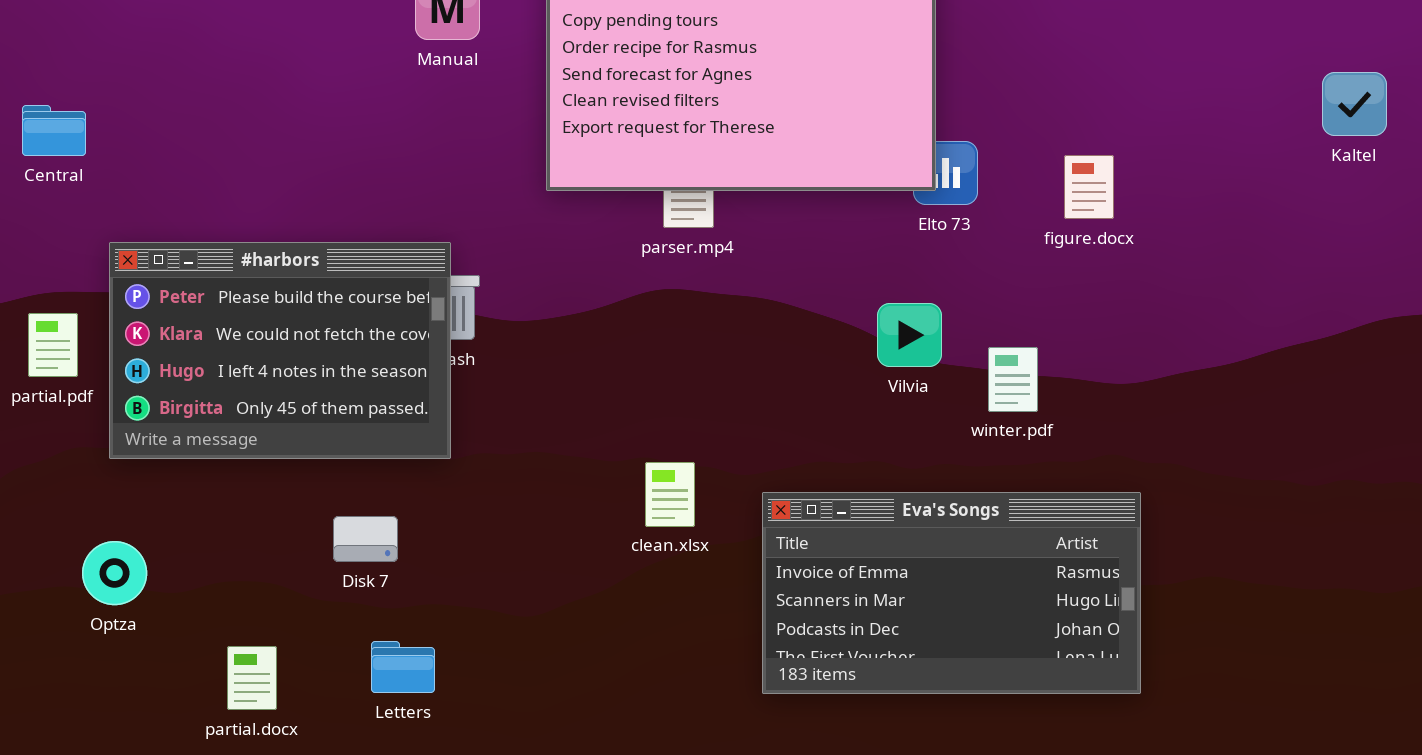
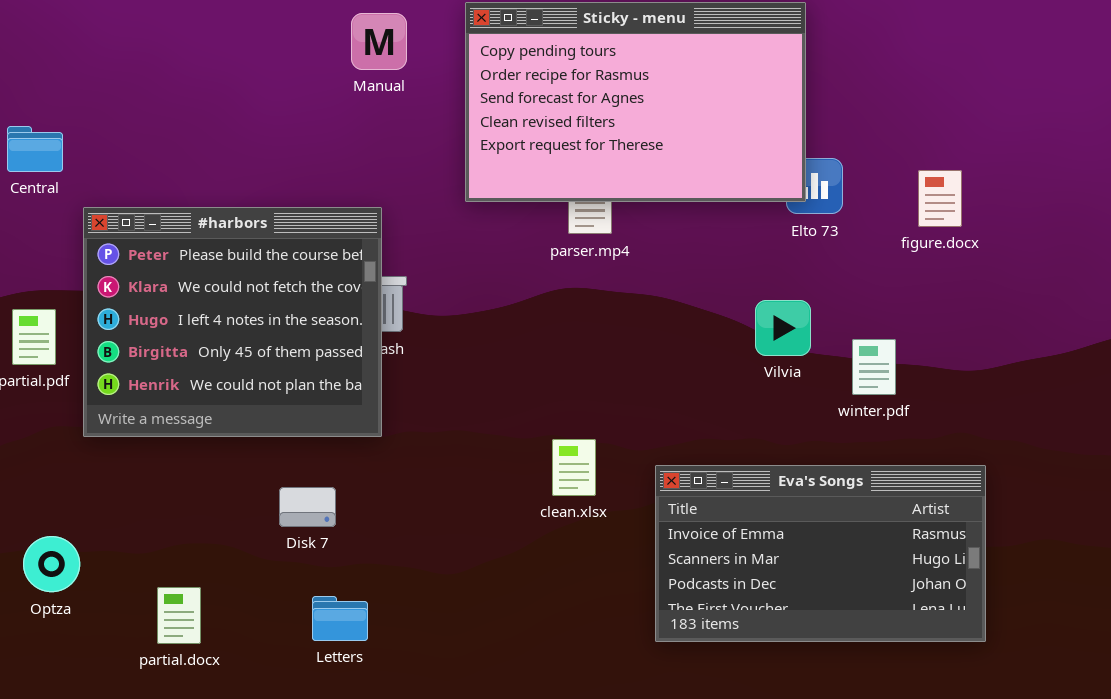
#harbors: [109,242,451,459] -> [83,207,382,437], resized
Optza: [82,541,147,605] -> [23,536,80,592], moved
partial.docx: [227,646,277,710] -> [157,587,201,644], moved

